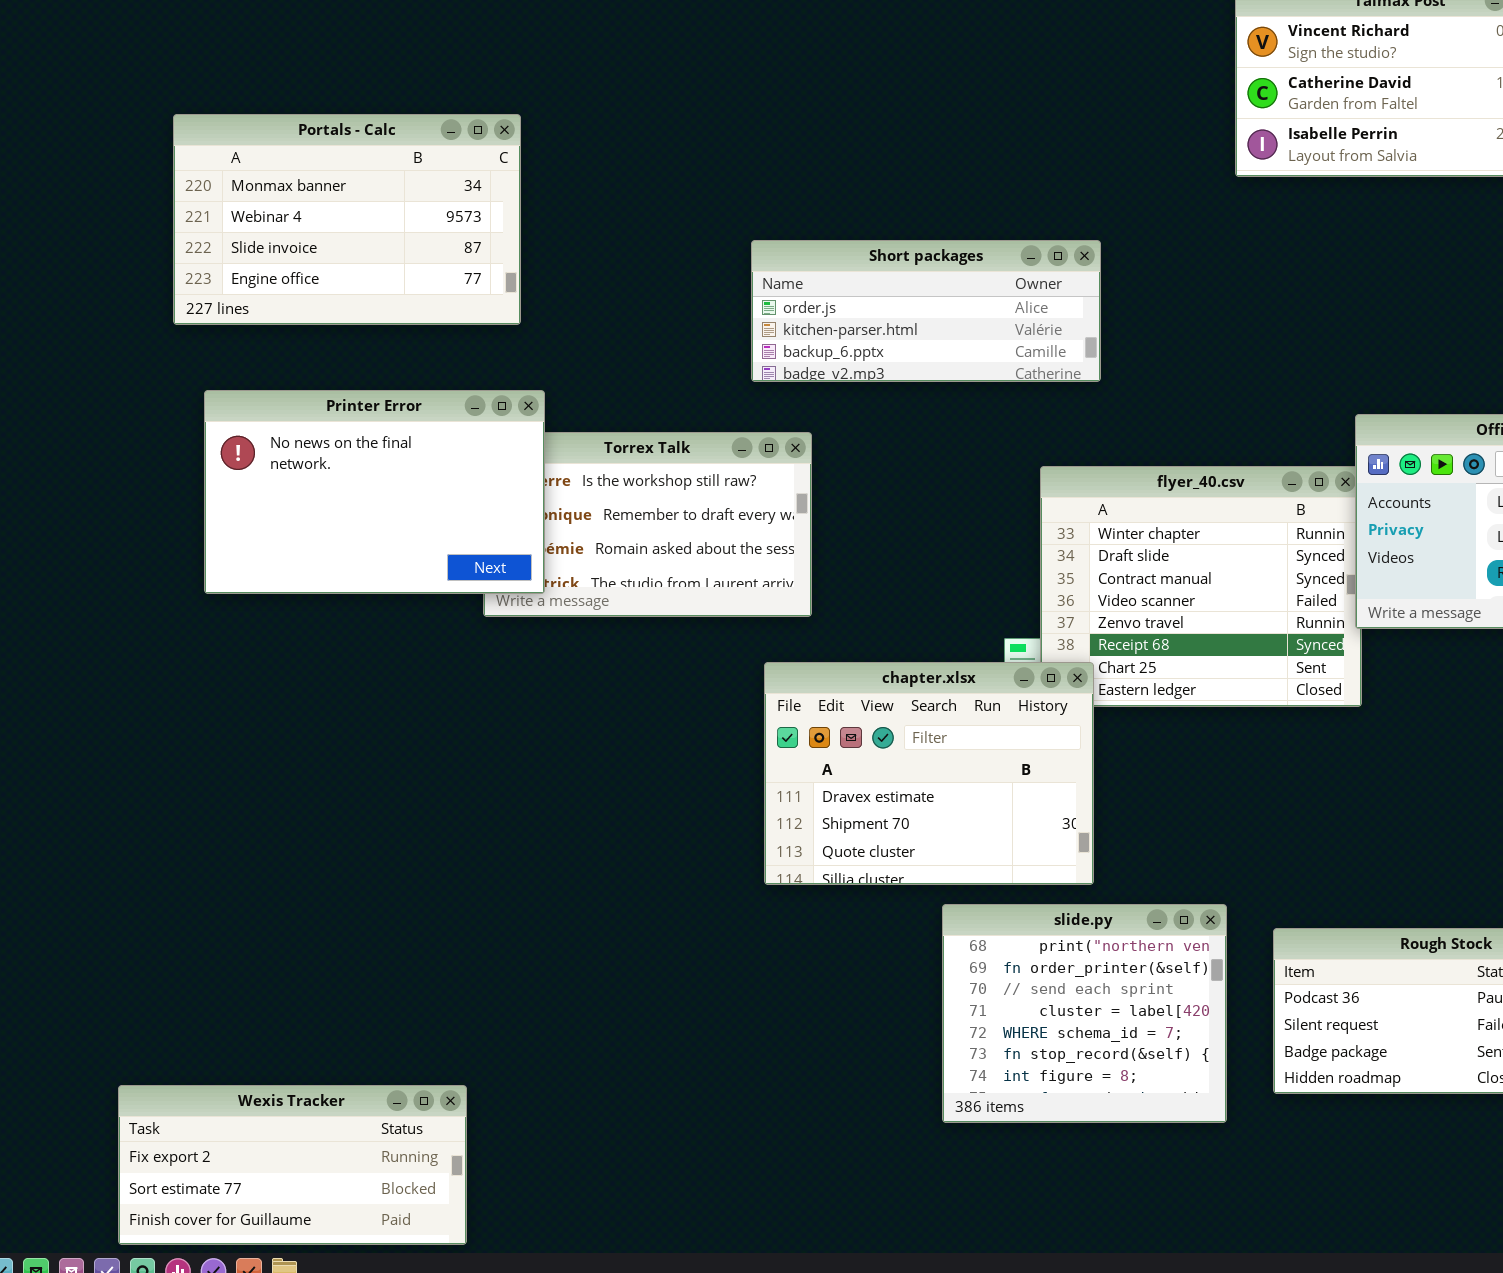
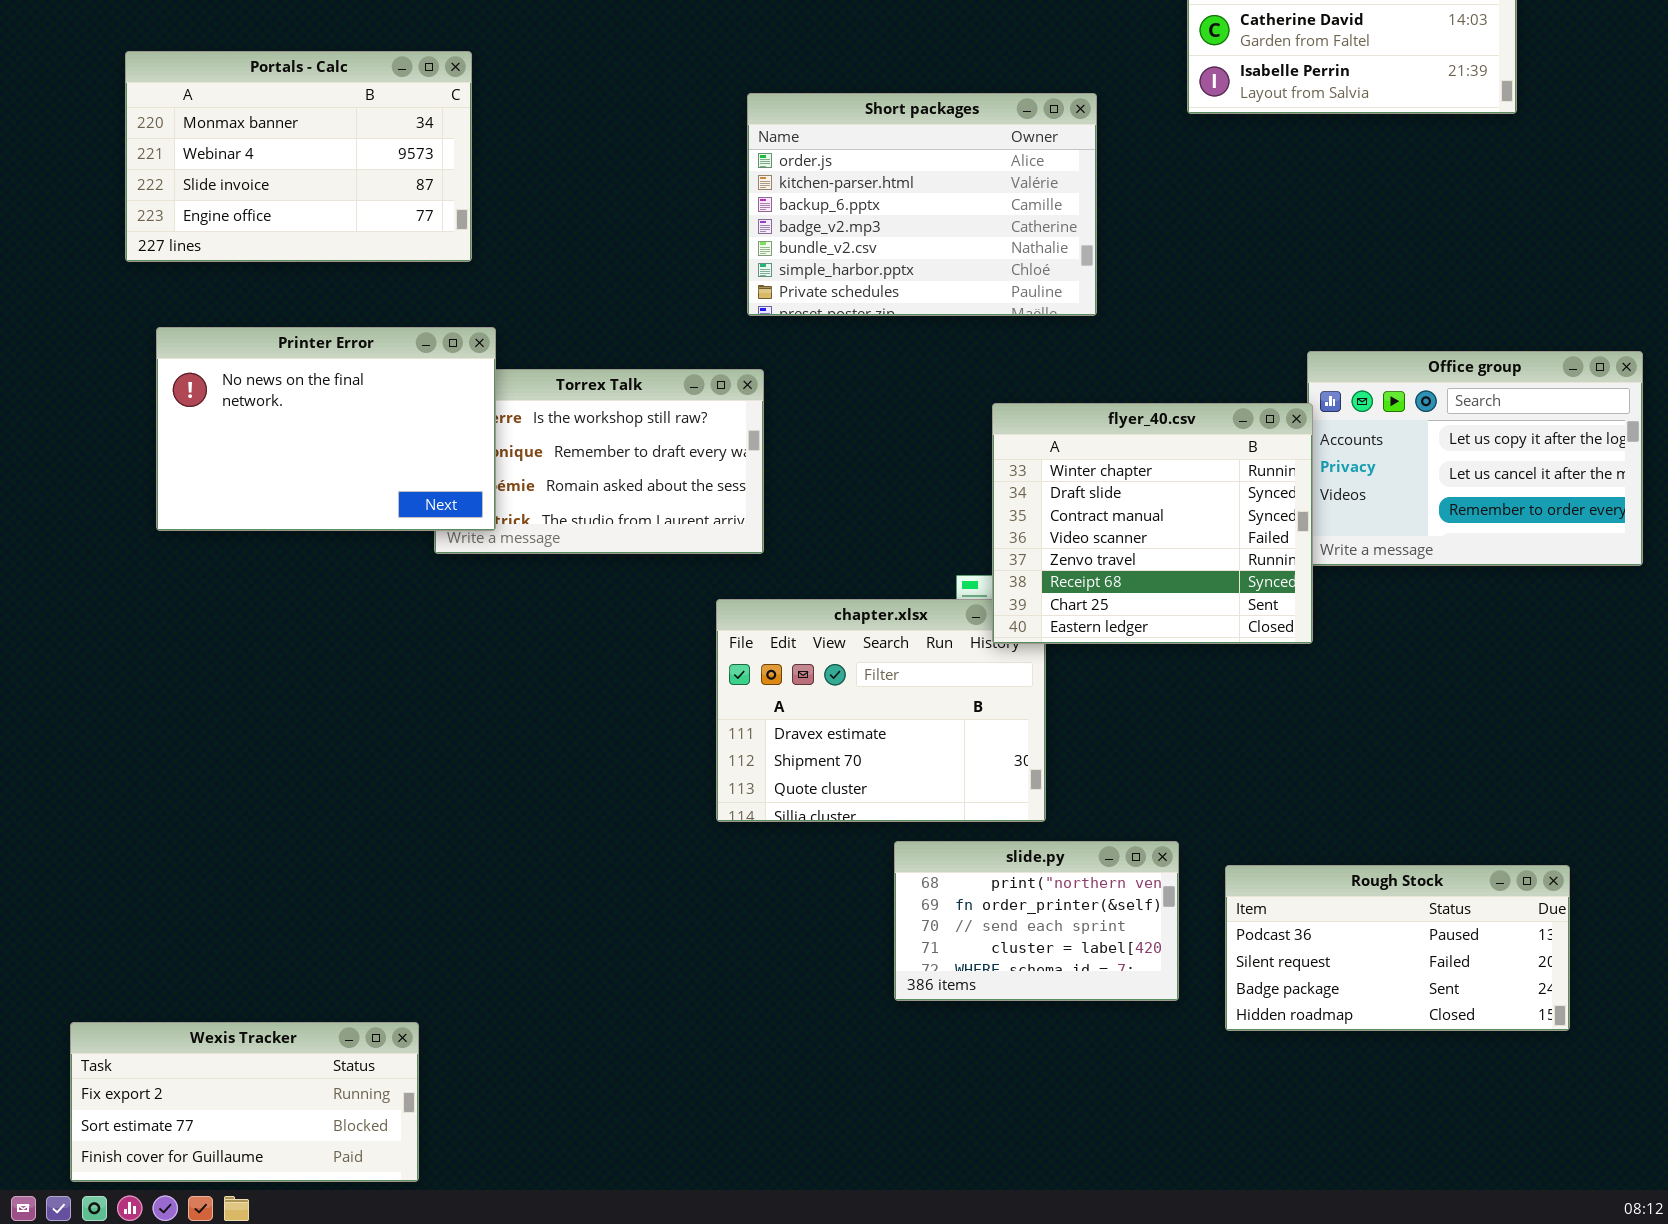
Short packages: [751,240,1101,382] -> [747,93,1097,316], moved, resized
flyer_40.csv: [1040,466,1362,707] -> [992,403,1313,644], raised
slide.py: [942,904,1227,1123] -> [894,841,1179,1001], resized

